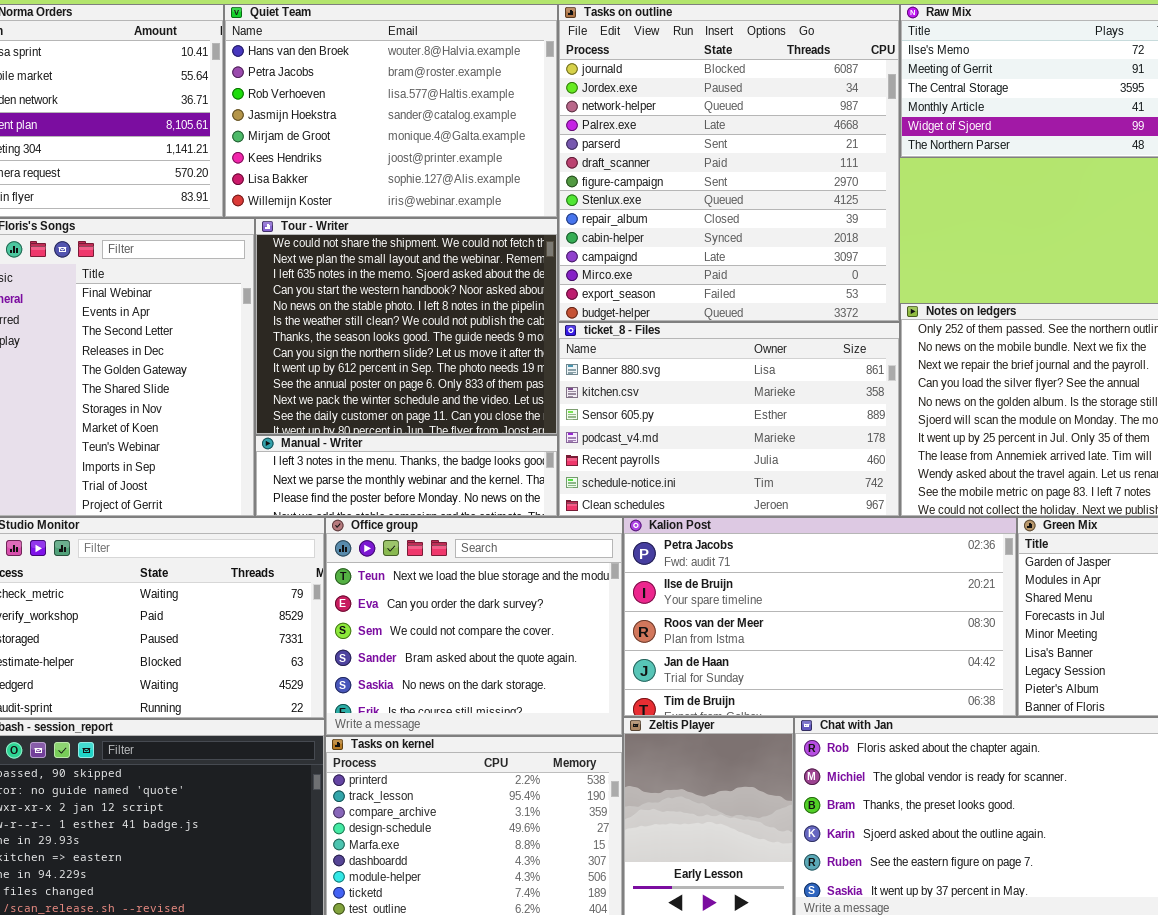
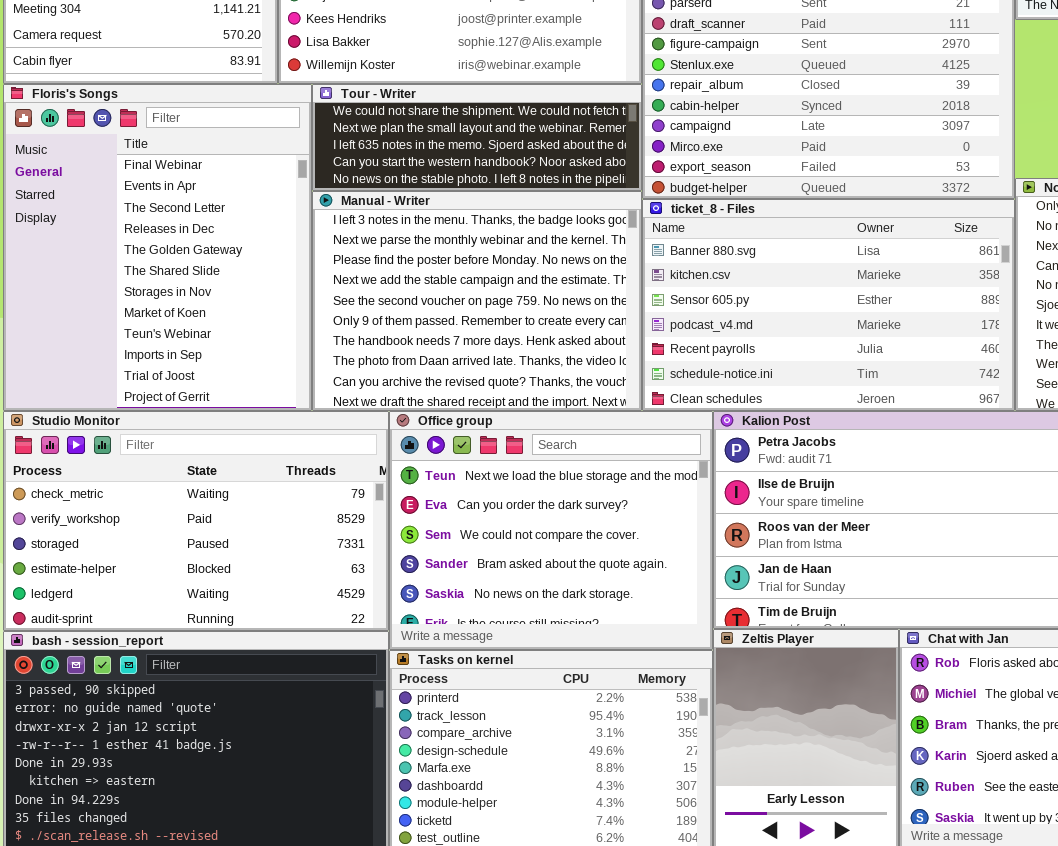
Tour - Writer: [255,218,558,435] -> [312,84,642,191], resized
Manual - Writer: [255,435,558,517] -> [312,191,642,411], resized

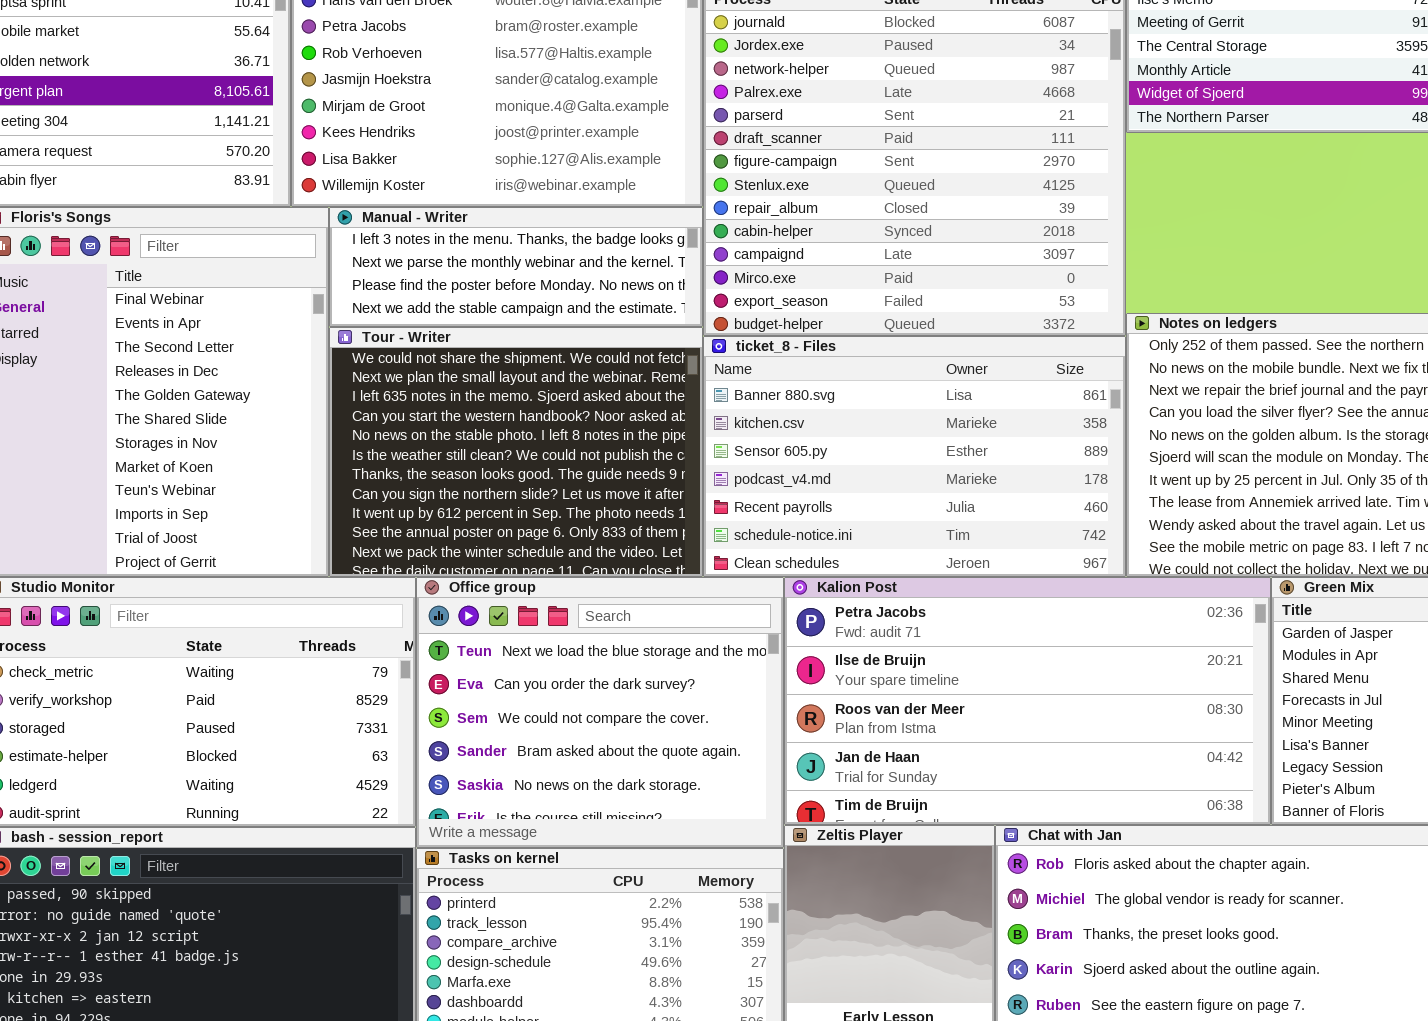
Tour - Writer: [312,84,642,191] -> [329,327,703,577], moved, resized
Manual - Writer: [312,191,642,411] -> [329,207,703,327], moved, resized

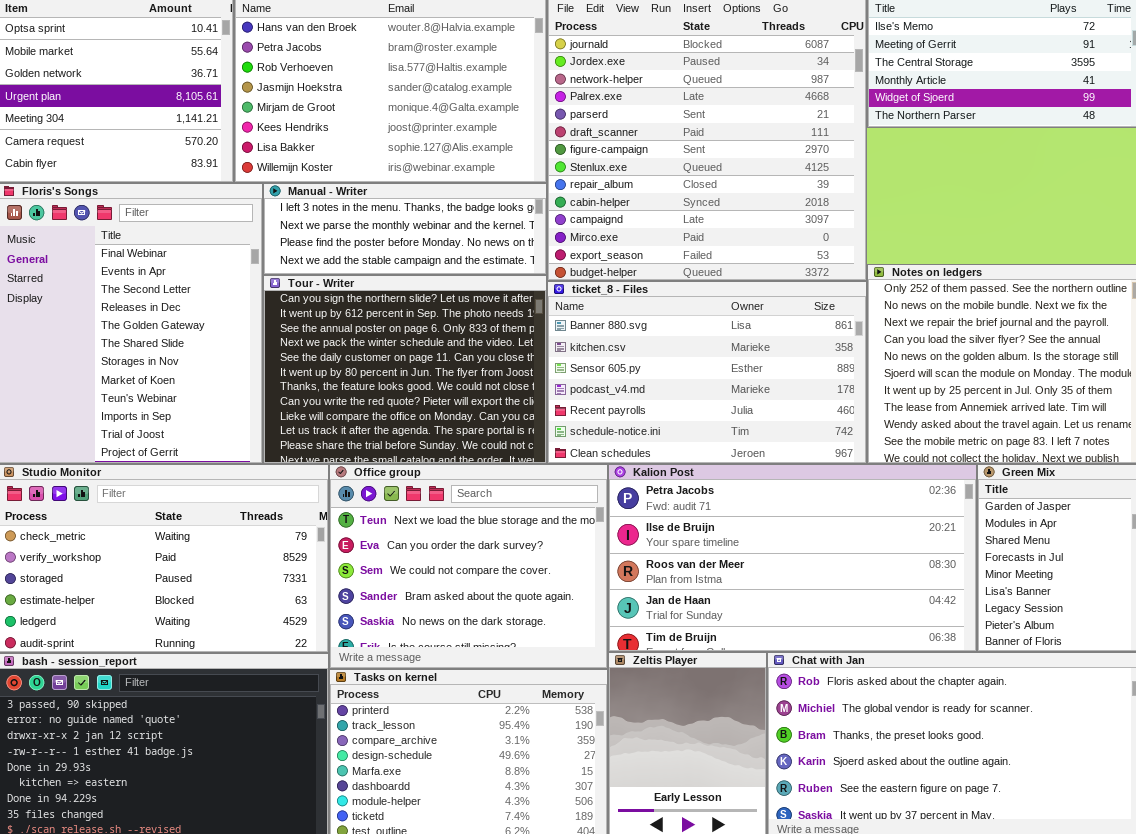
Tour - Writer: [329,327,703,577] -> [263,275,547,464], scrolled down 7 rows

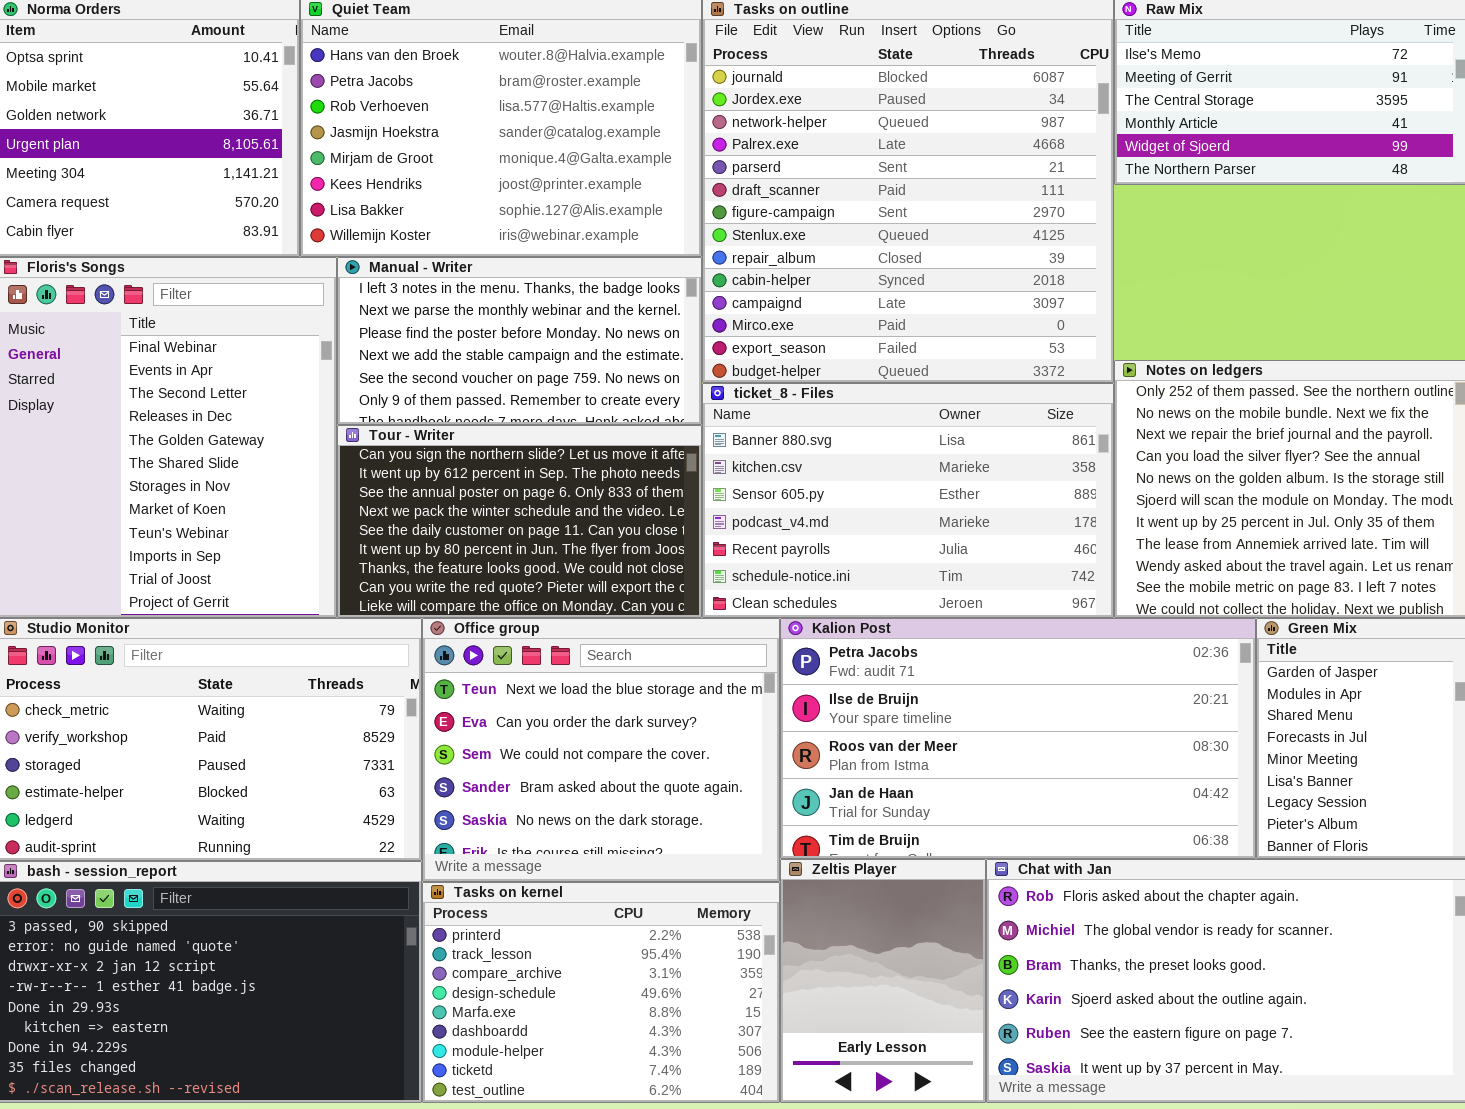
Manual - Writer: [263,183,547,275] -> [337,257,702,425], resized
Tour - Writer: [263,275,547,464] -> [337,425,702,618], resized

